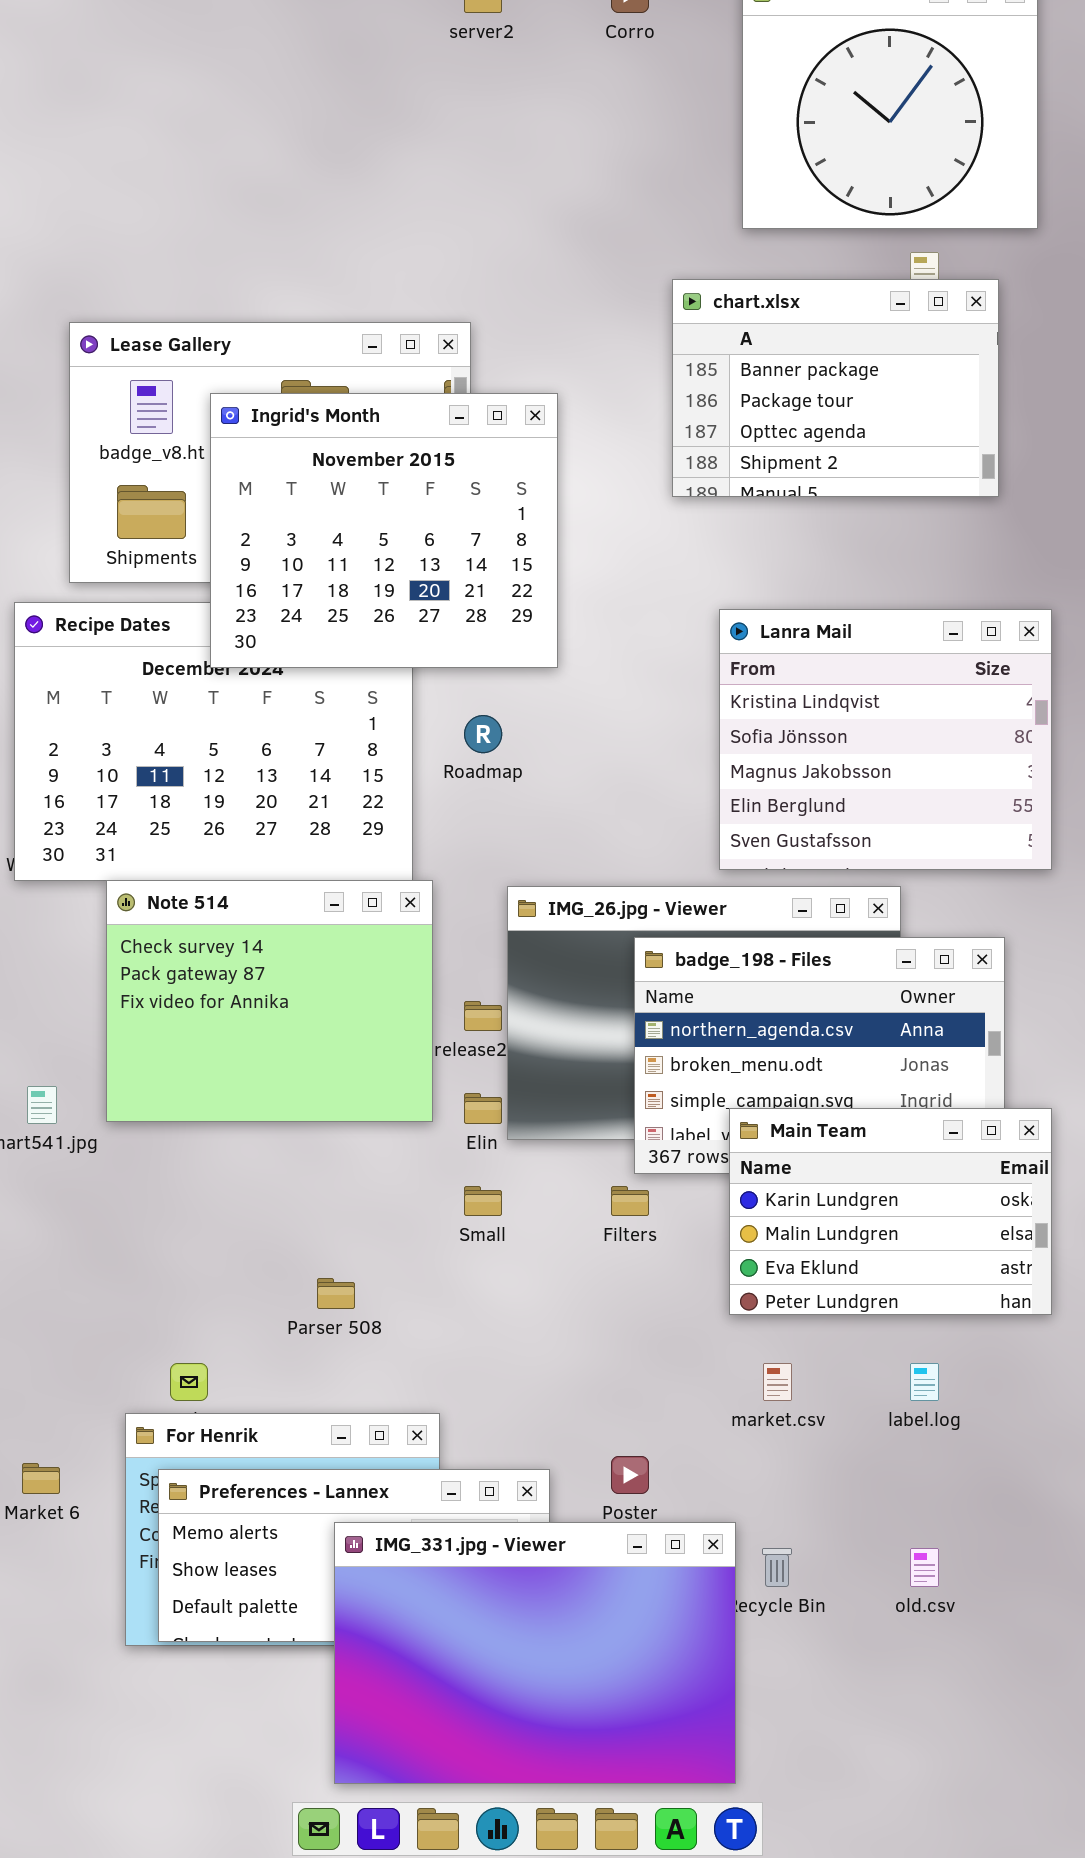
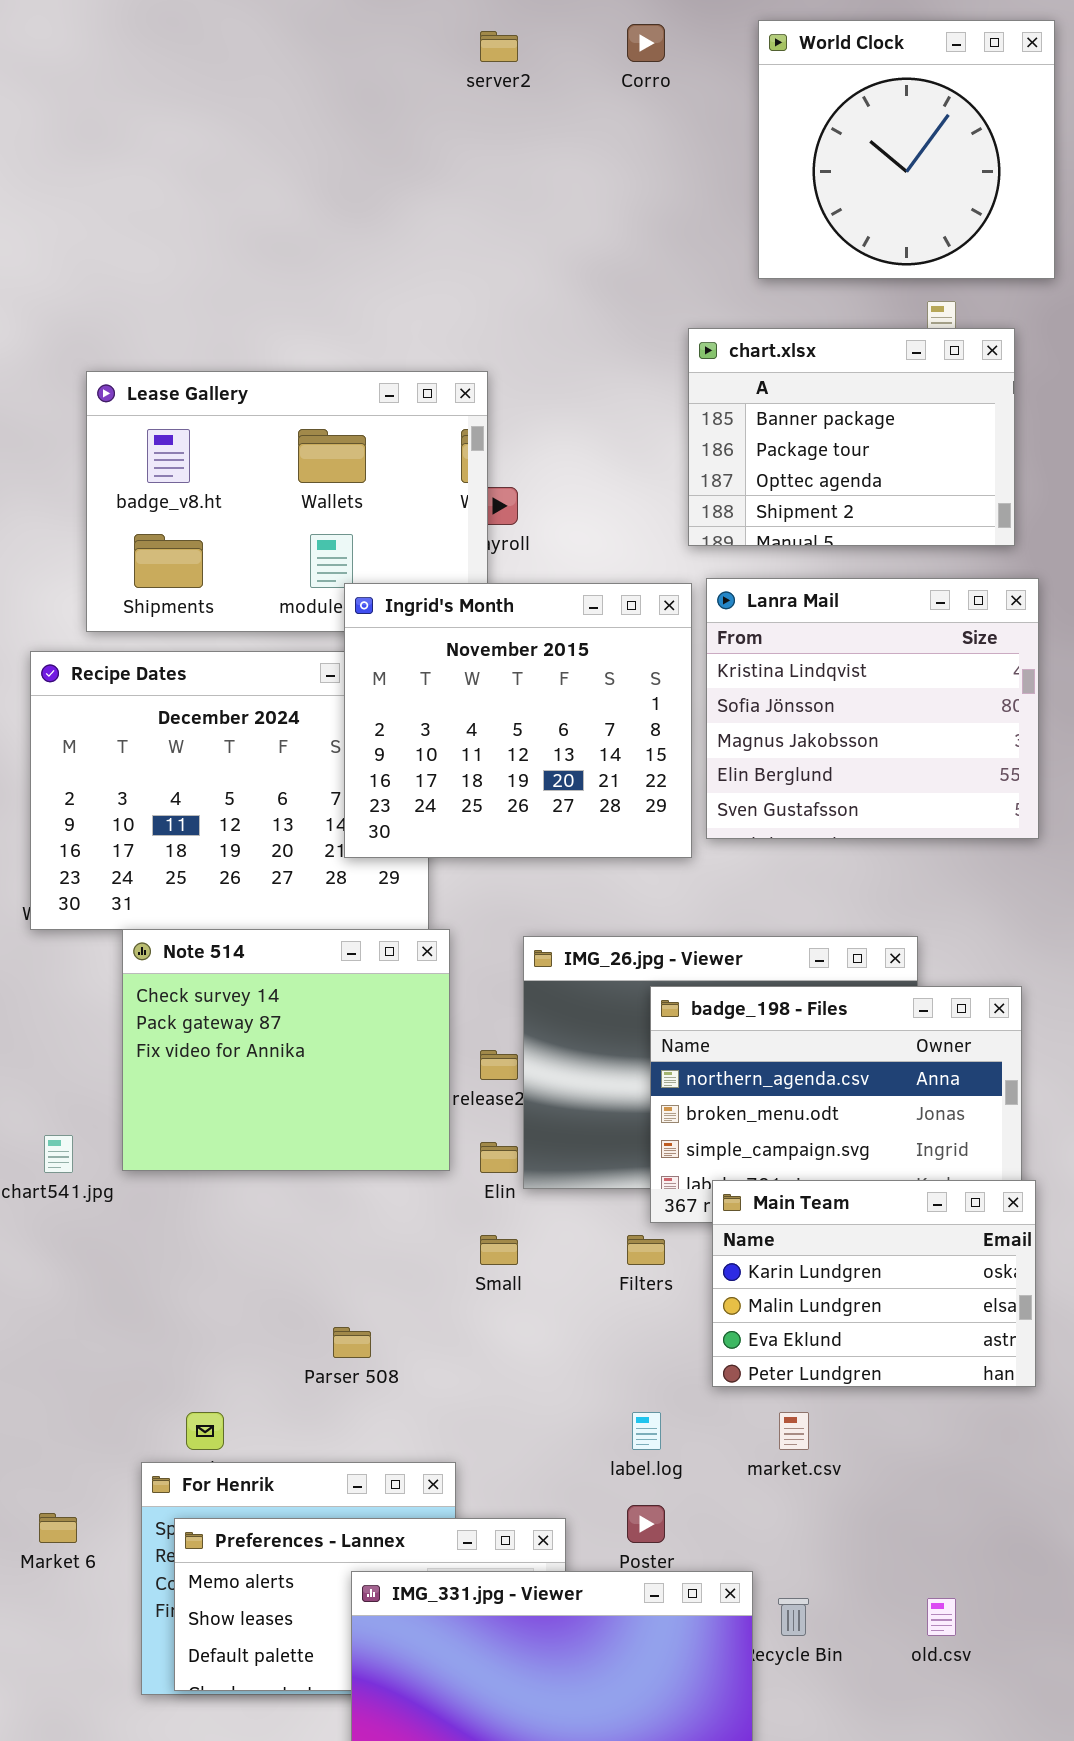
Ingrid's Month: [210,393,558,668] -> [344,583,692,858], moved
Lanra Mail: [719,609,1052,870] -> [706,578,1039,839], moved
Main Team: [729,1108,1052,1315] -> [712,1180,1036,1387], moved
label.log: [910,1363,939,1401] -> [632,1412,661,1450], moved

